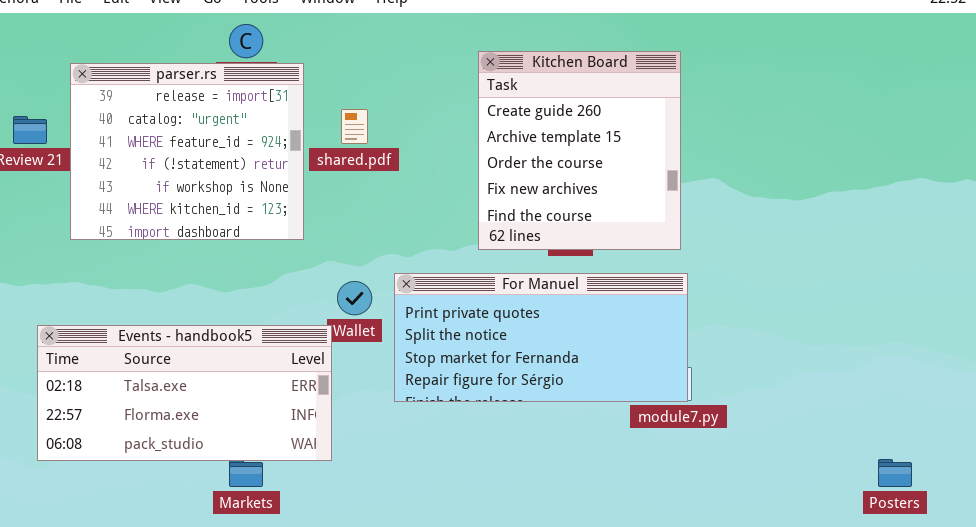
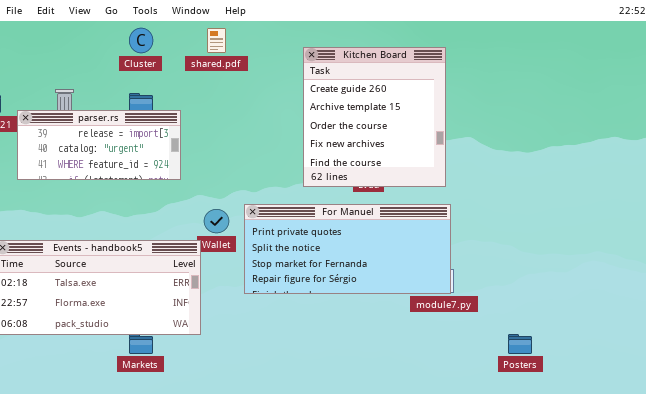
parser.rs: [70,63,304,240] -> [17,110,181,180], resized
shared.pdf: [341,109,368,144] -> [207,28,226,53], moved
Posters: [878,459,912,487] -> [508,334,532,354], moved

